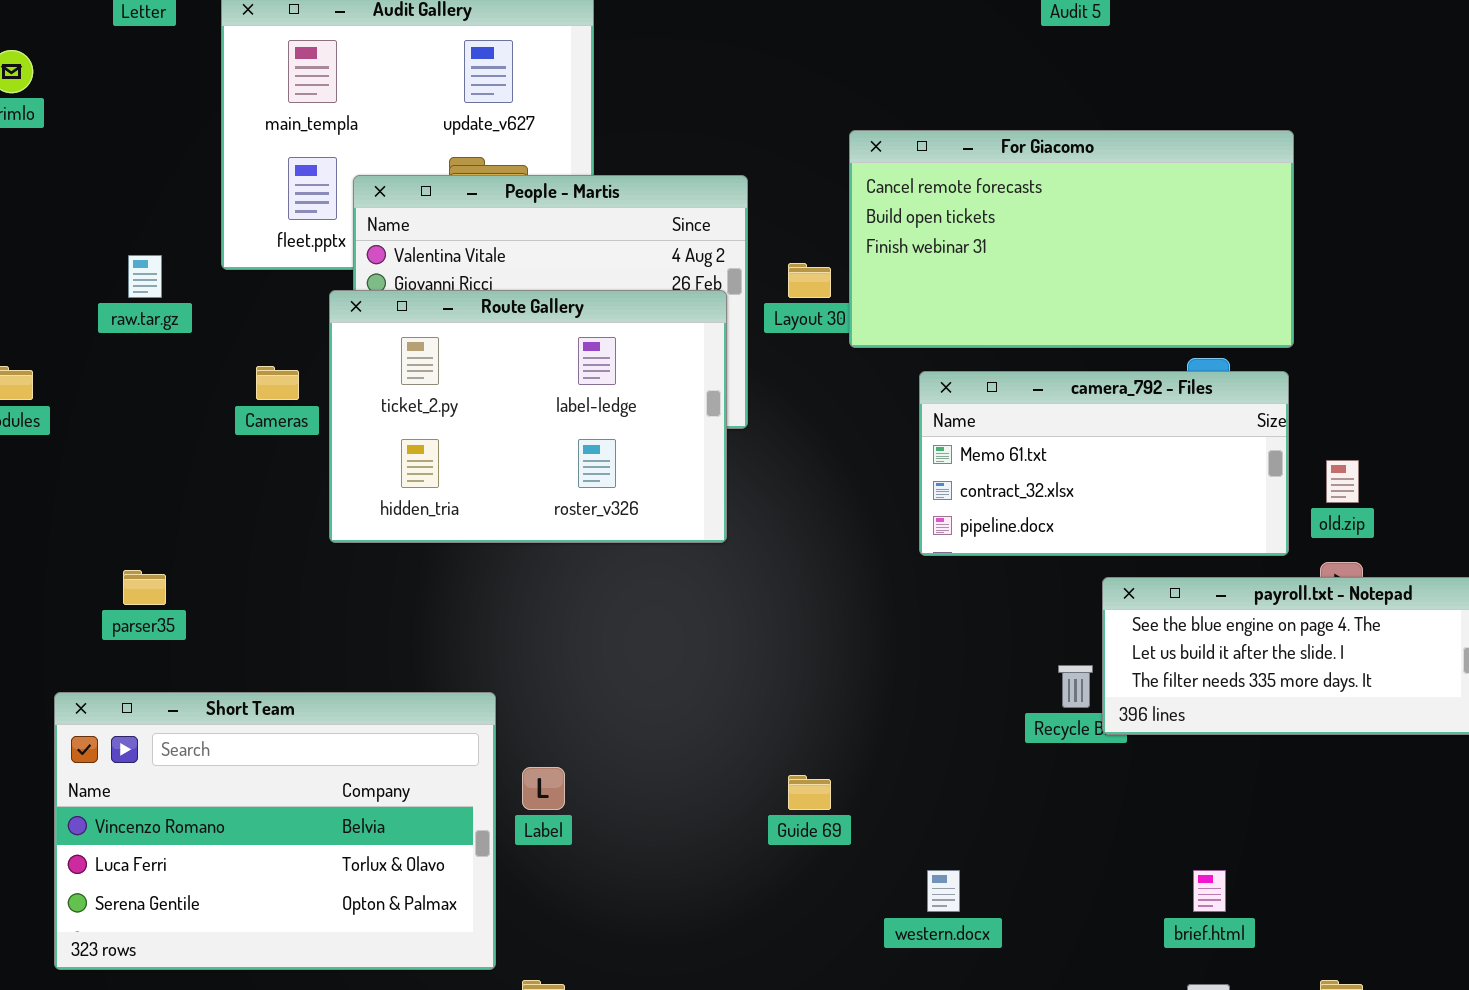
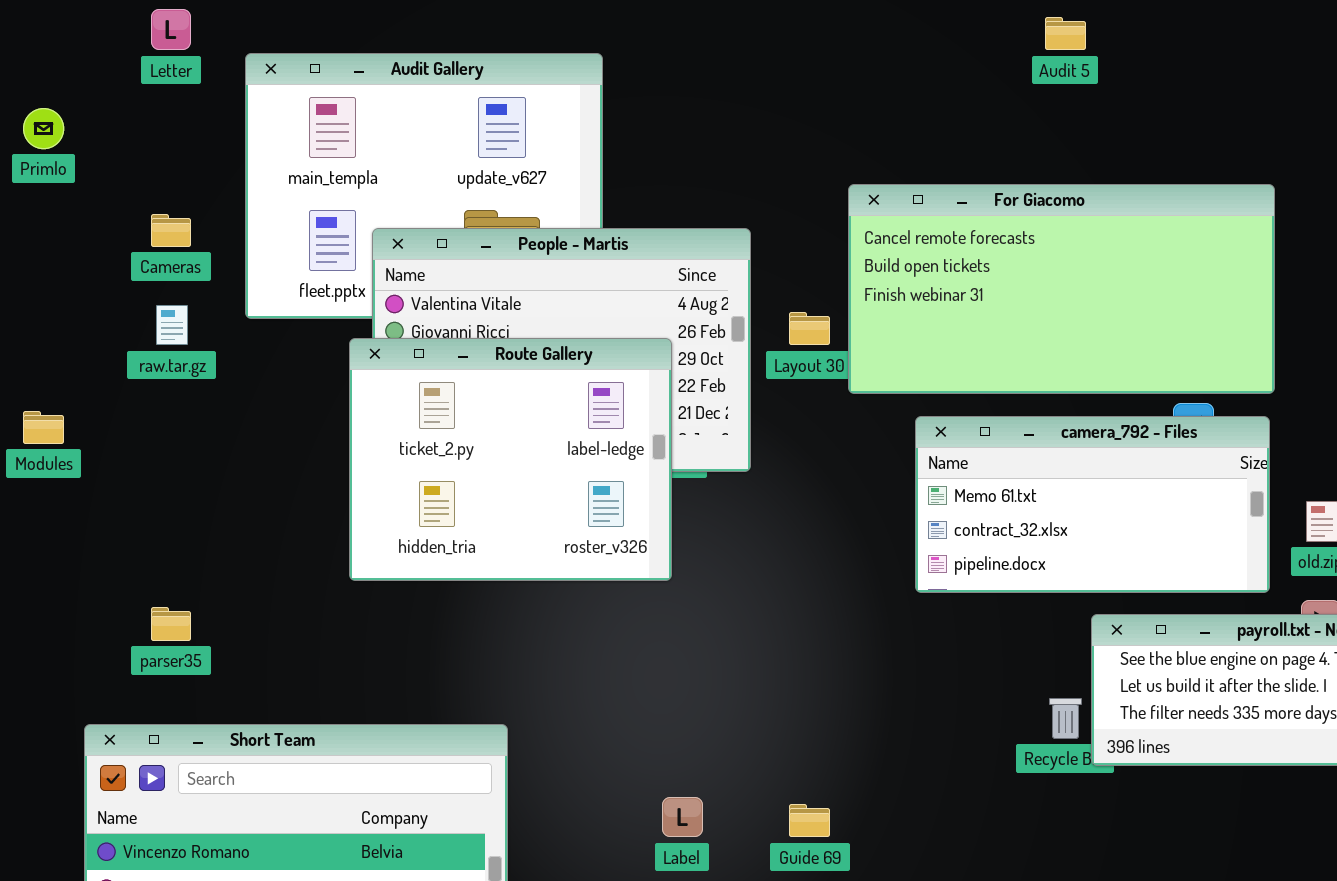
Route Gallery: [329,290,727,543] -> [349,338,672,581], resized
Cameras: [256,366,299,400] -> [151,214,191,247], moved
Label: [522,767,565,810] -> [662,797,703,837], moved

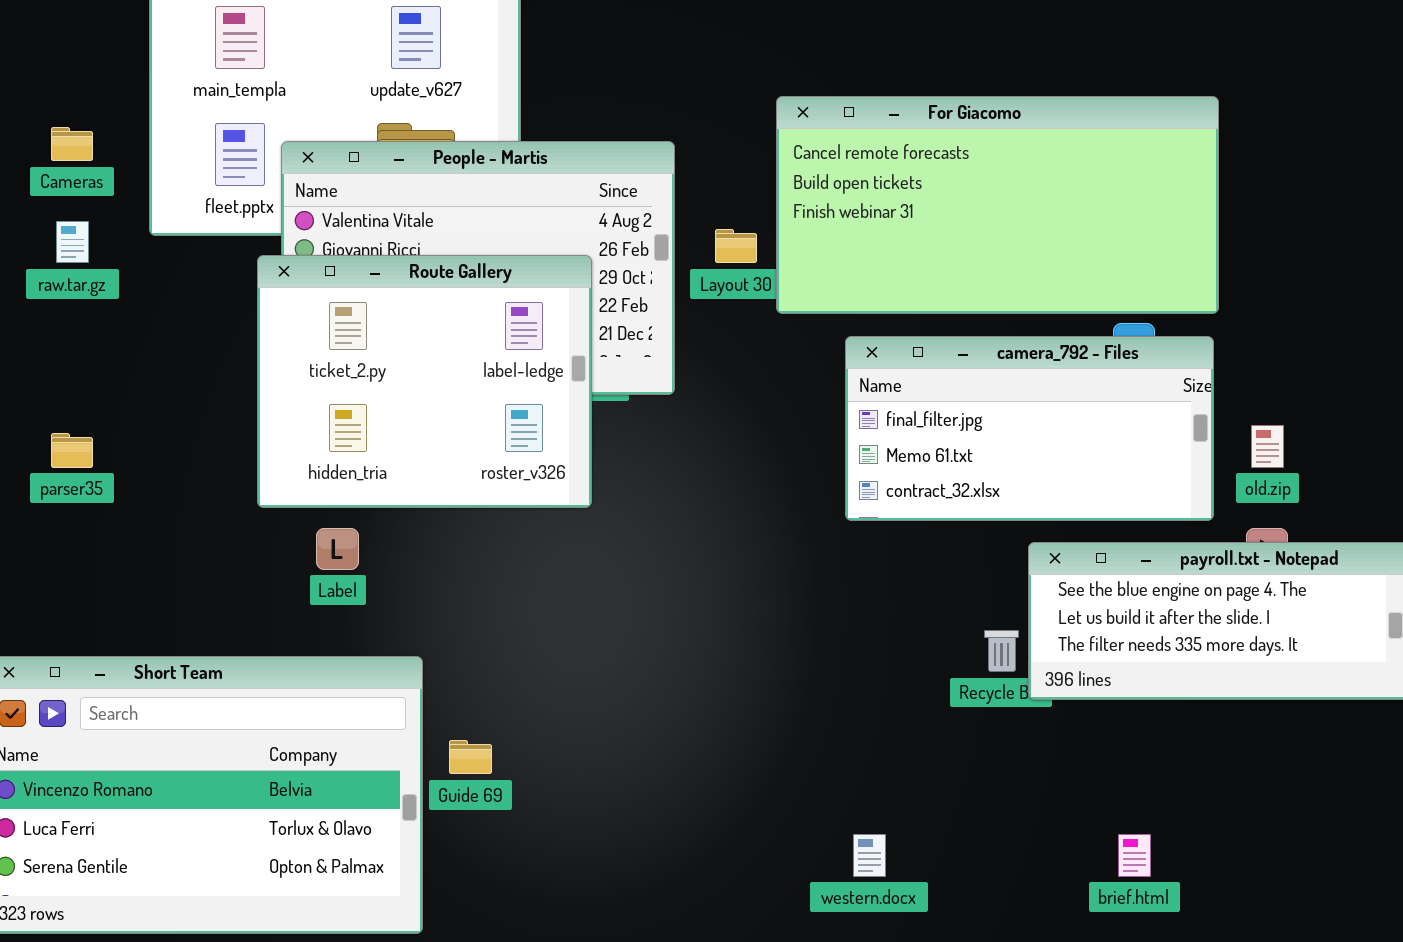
camera_792 - Files: [915,416,1270,593] -> [845,336,1214,521], scrolled up 1 row
parser35: [151,607,191,641] -> [51,433,93,468], moved
Label: [662,797,703,837] -> [316,528,359,570], moved
Guide 69: [789,804,830,837] -> [449,740,492,774], moved

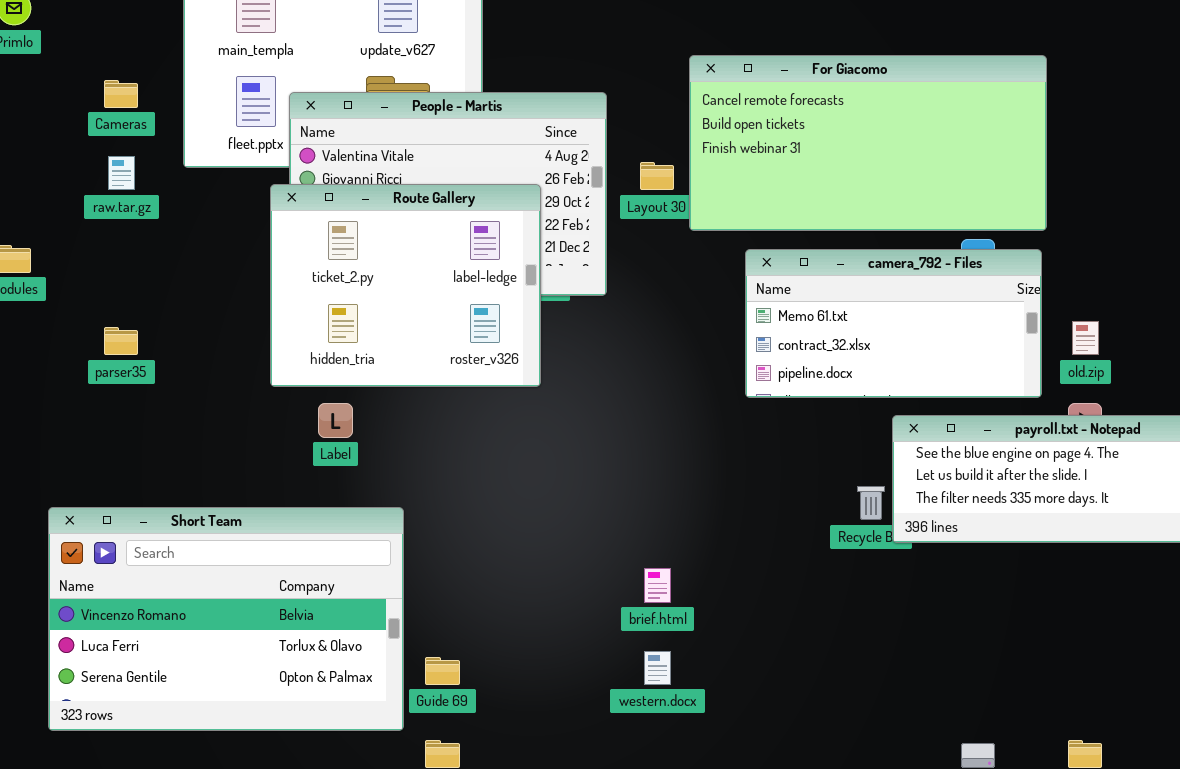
camera_792 - Files: [845,336,1214,521] -> [745,249,1042,398], scrolled down 1 row
Guide 69: [449,740,492,774] -> [425,657,460,685], moved
western.docx: [853,834,886,877] -> [644,651,671,685], moved
brief.html: [1118,834,1151,877] -> [644,568,671,603], moved

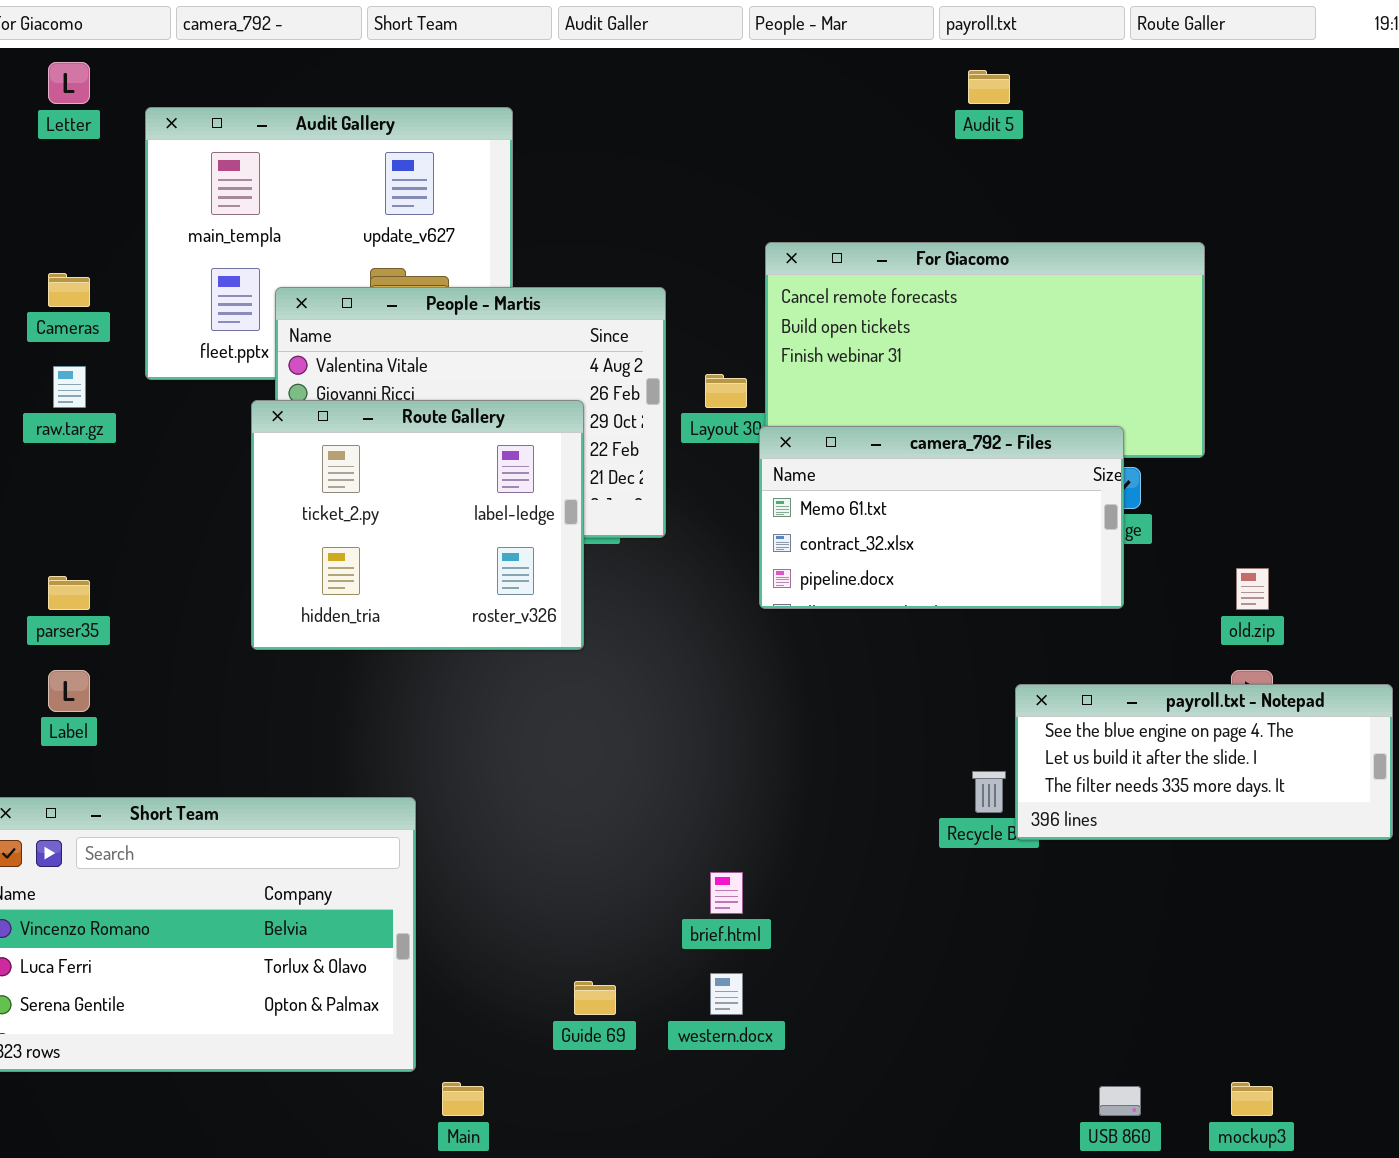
camera_792 - Files: [745,249,1042,398] -> [759,426,1124,609], moved
Label: [318,403,353,438] -> [48,670,90,712], moved
Guide 69: [425,657,460,685] -> [574,981,616,1015], moved

